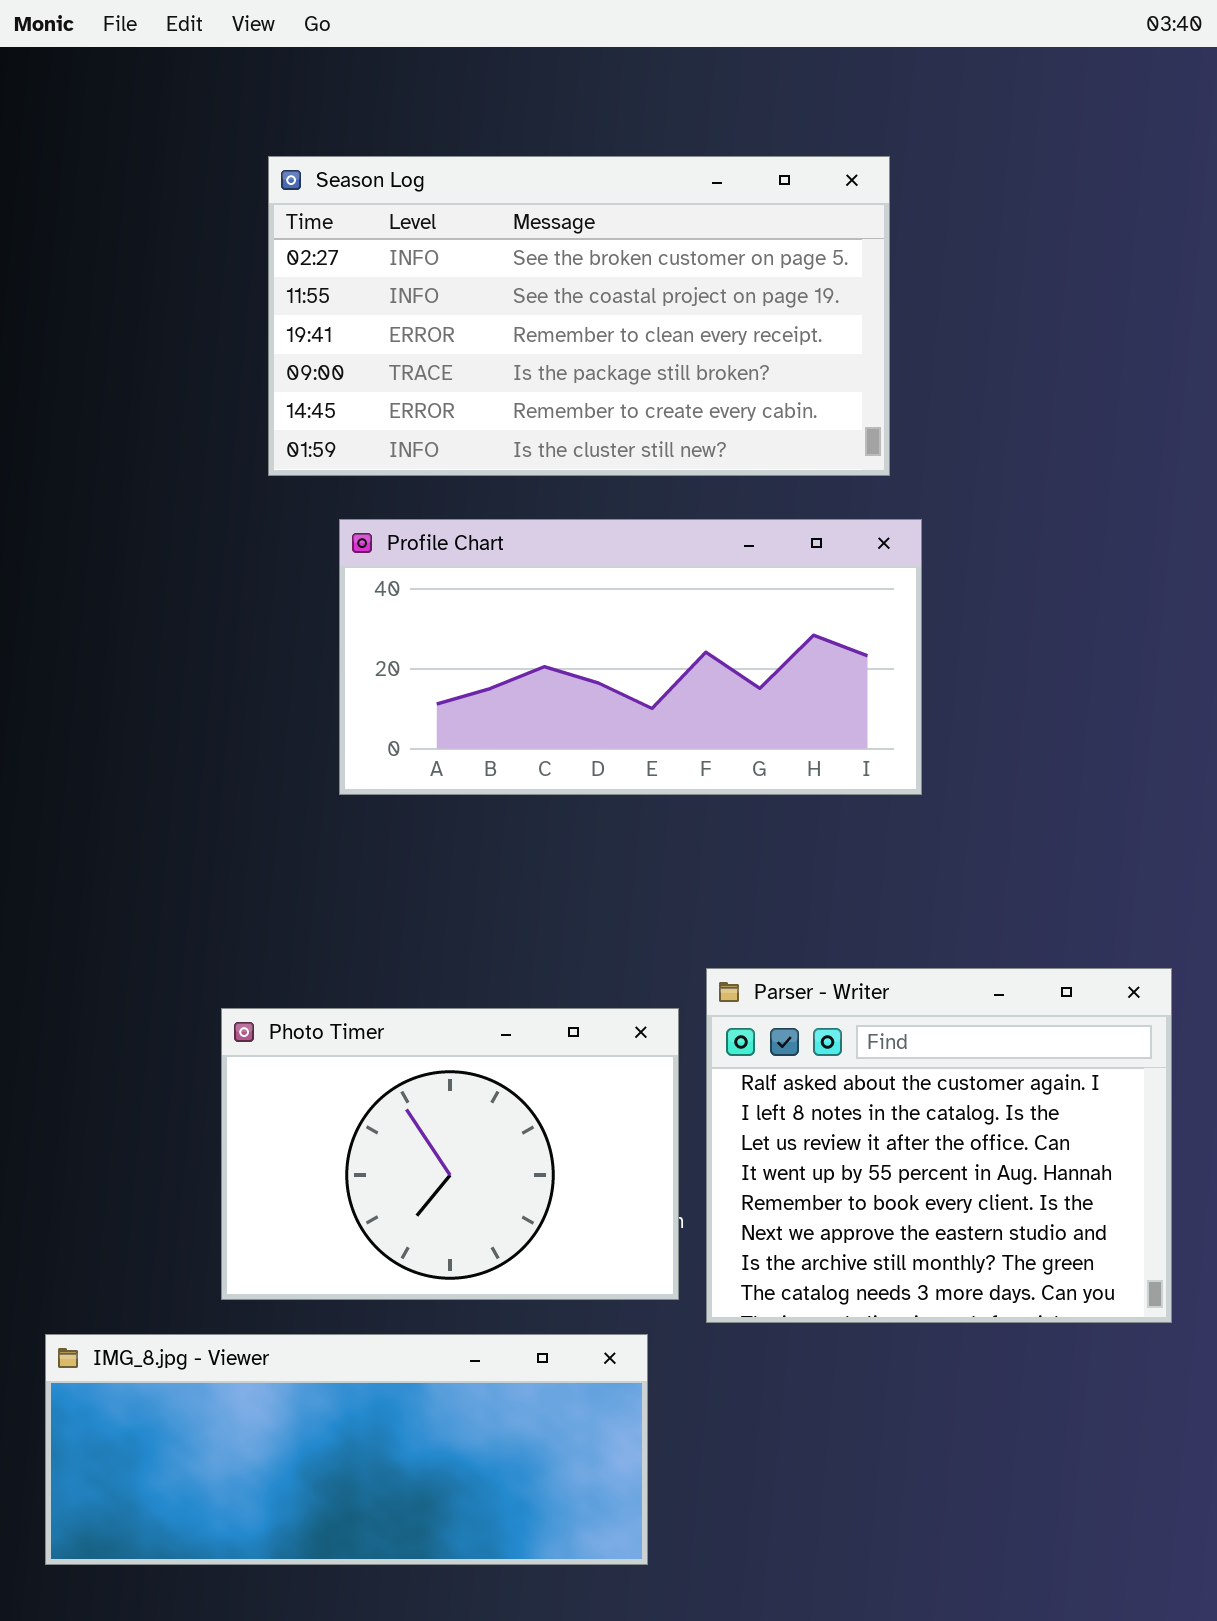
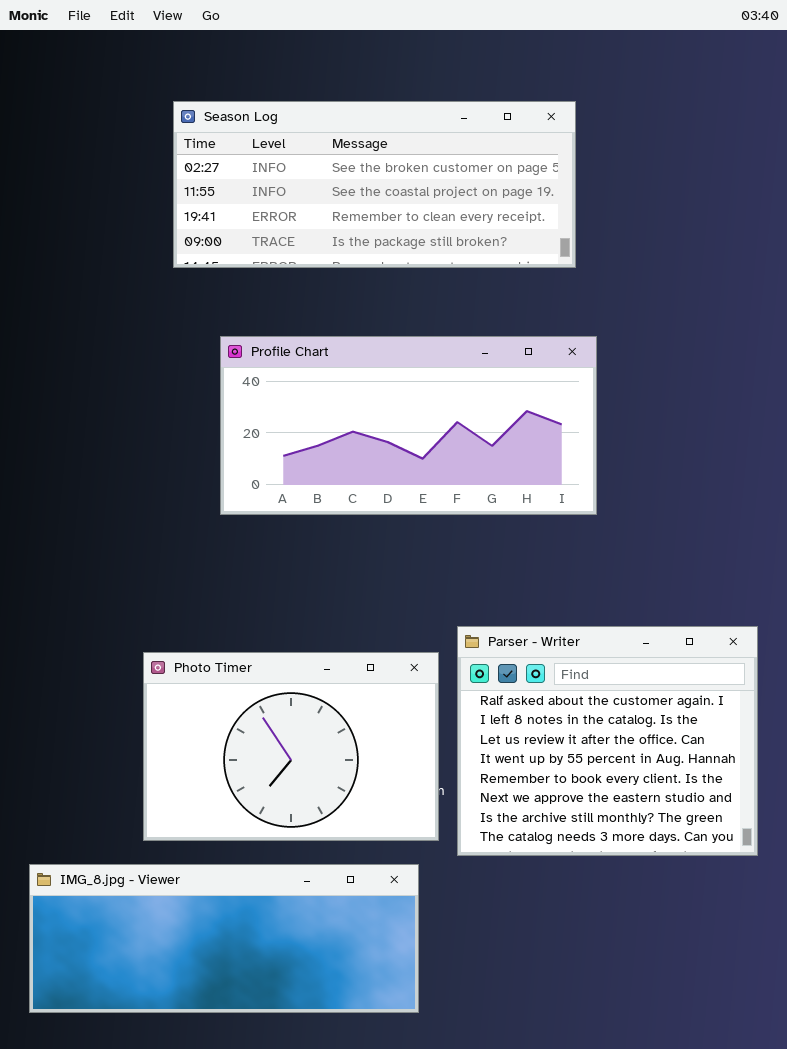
Season Log: [268,156,890,476] -> [173,101,576,268], resized

